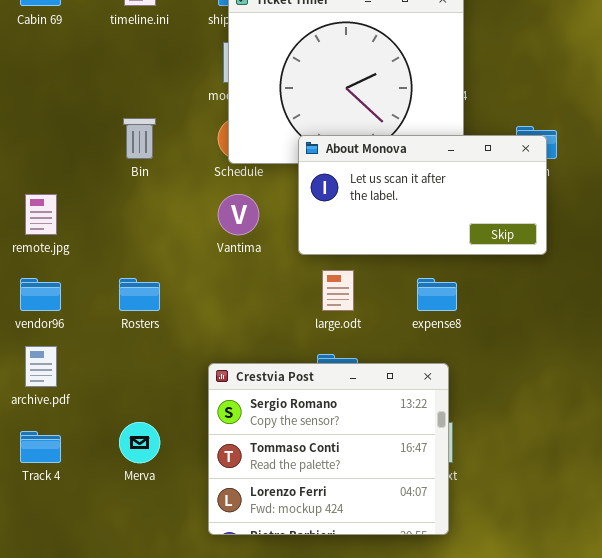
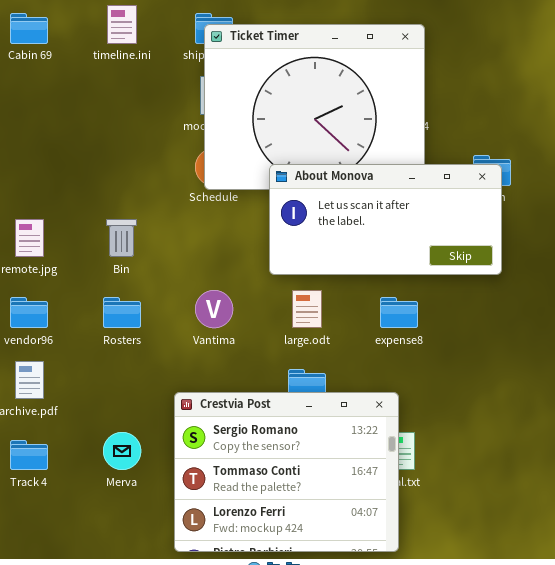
Bin: [123,118,156,159] -> [106,219,137,257], moved
Vantima: [218,194,259,235] -> [195,290,233,328], moved
Crestvia Post: [208,363,449,535] -> [174,392,399,552], moved

